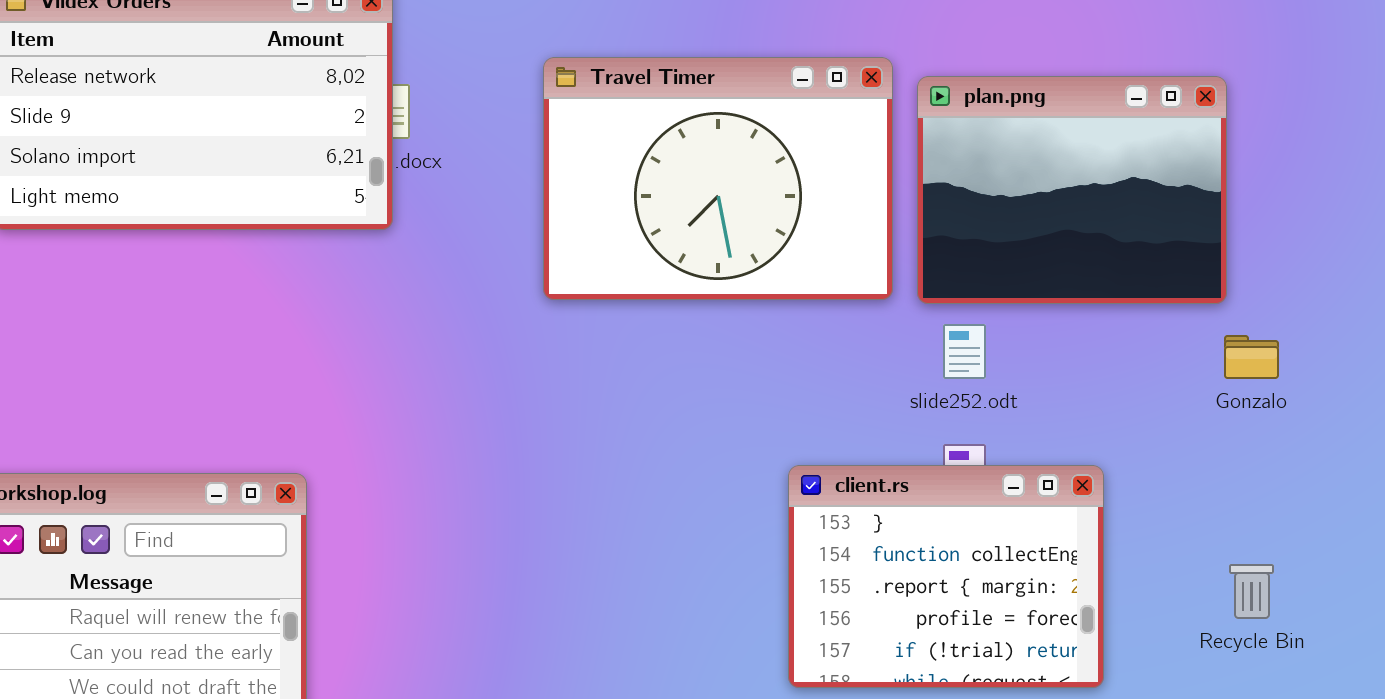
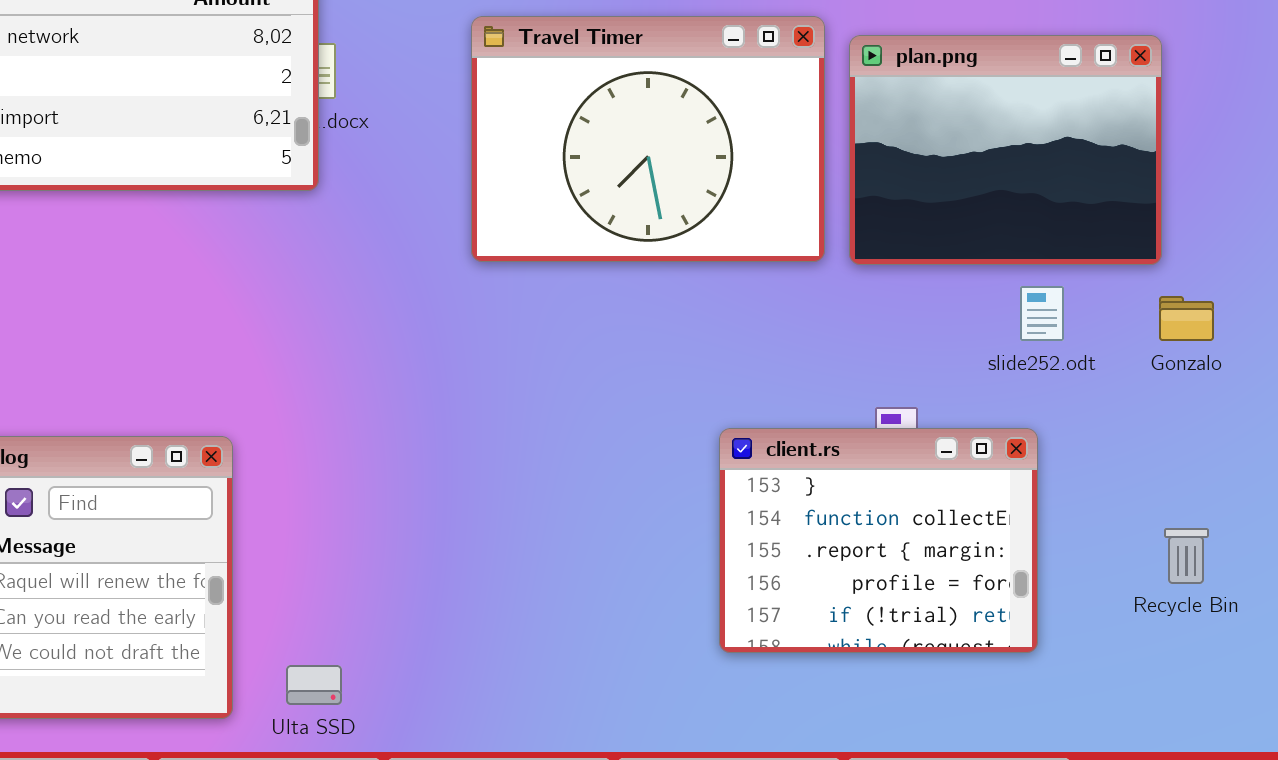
slide252.odt: [943,324,986,379] -> [1020,286,1064,341], moved

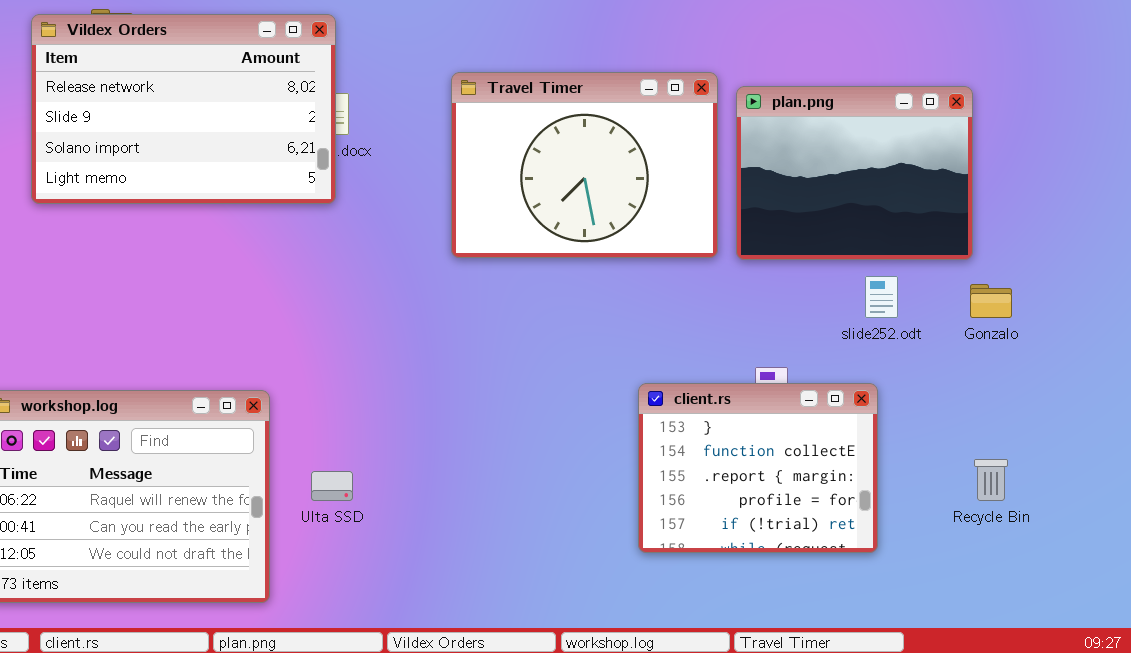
Ulta SSD: [286,665,342,705] -> [311,471,353,501], moved

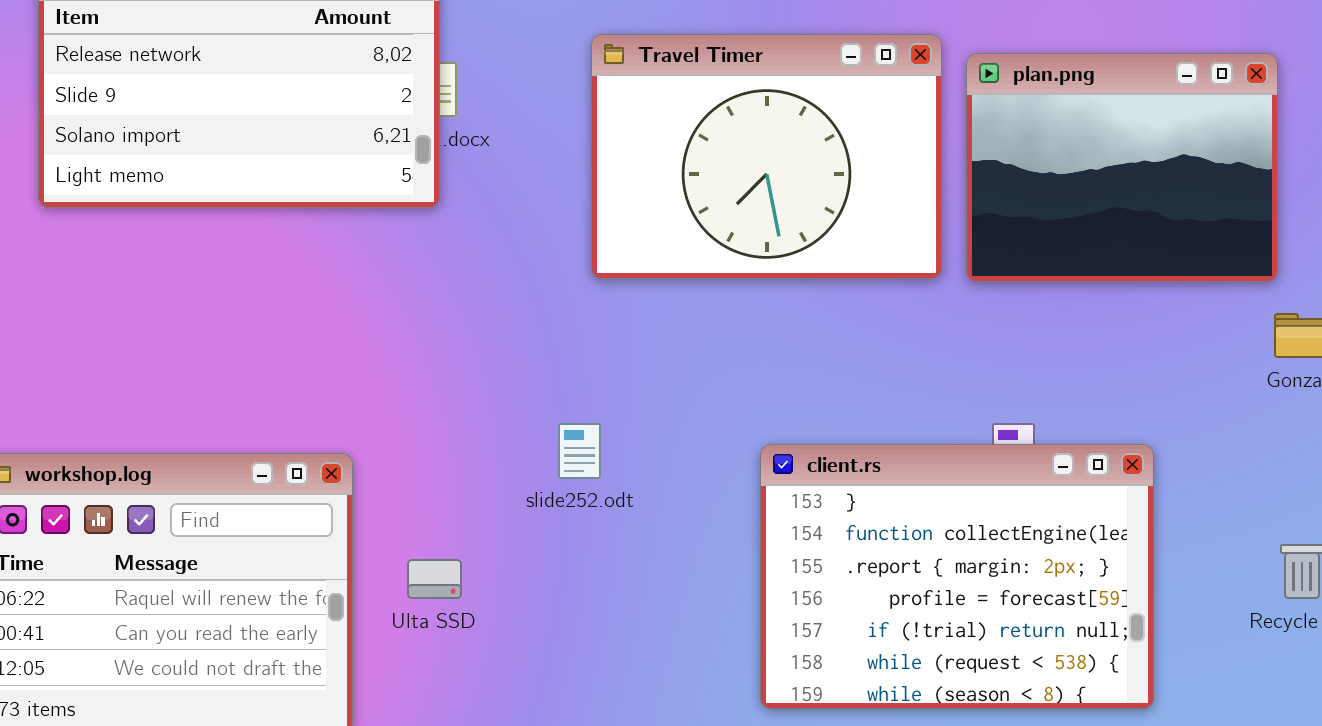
slide252.odt: [865,276,898,318] -> [558,423,601,479], moved
client.rs: [638,383,878,553] -> [760,444,1154,709], resized

